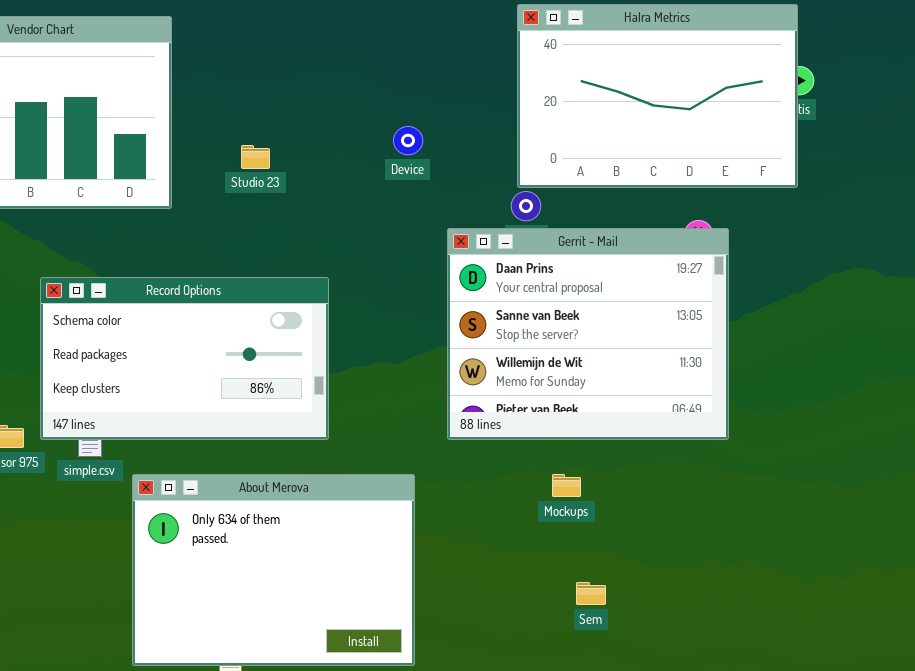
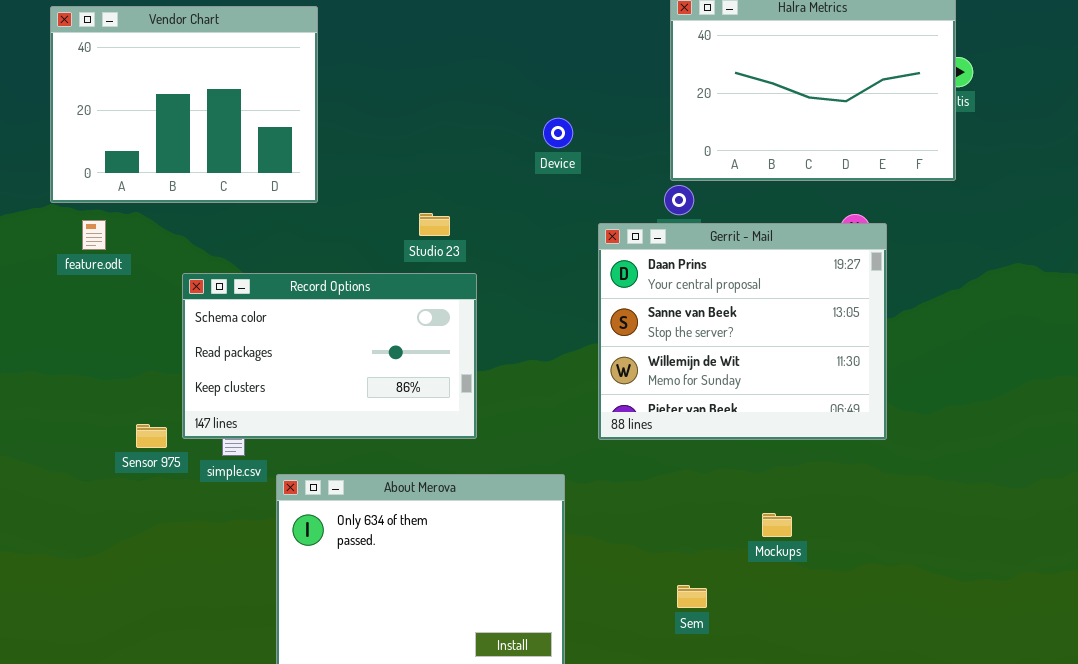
Studio 23: [241,145,270,169] -> [419,213,450,236], moved
Mockups: [552,474,581,497] -> [762,513,792,537], moved
Sem: [576,582,606,605] -> [677,585,707,608], moved

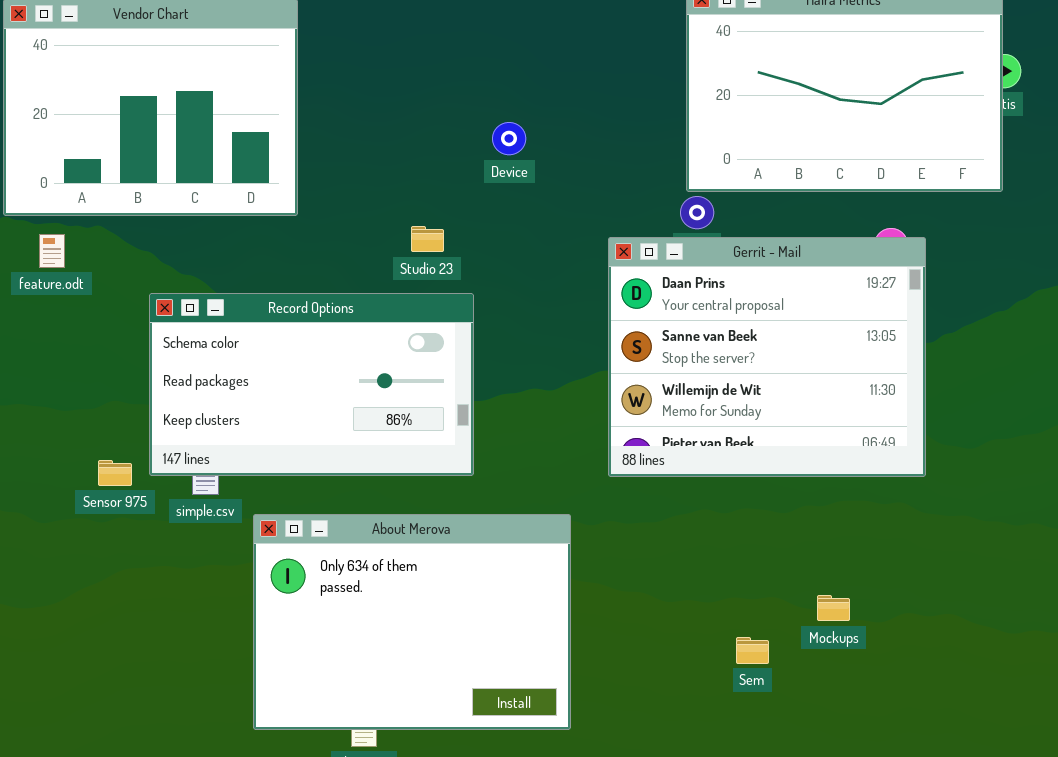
Device: [543,118,573,148] -> [492,122,526,155], moved
Mockups: [762,513,792,537] -> [817,595,850,621], moved
Sem: [677,585,707,608] -> [736,637,769,664], moved

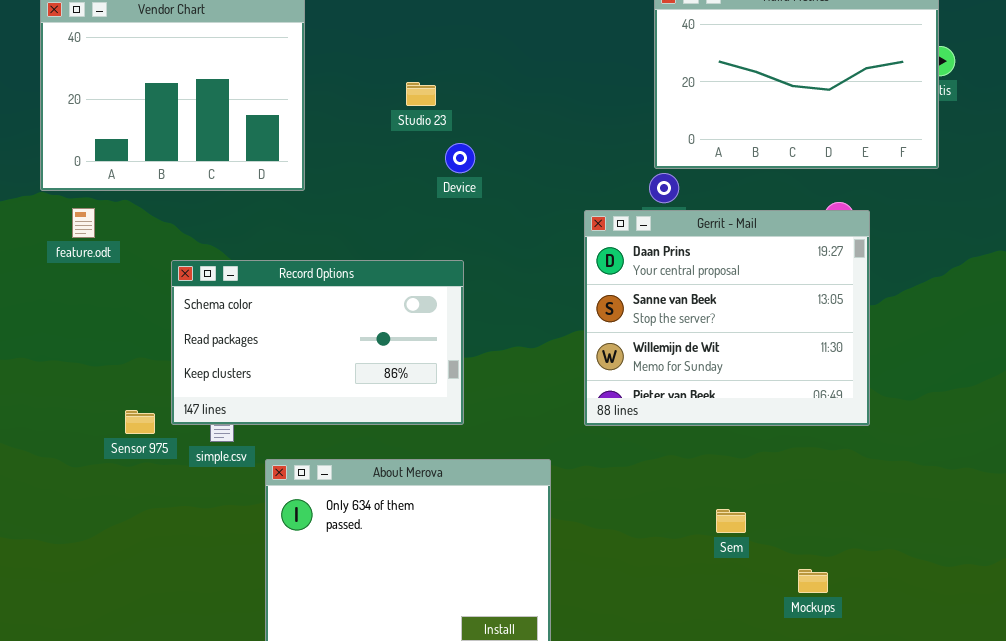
Device: [492,122,526,155] -> [445,143,475,173], moved
Studio 23: [411,226,444,252] -> [406,82,436,106], moved
Mockups: [817,595,850,621] -> [798,569,828,593], moved
Sem: [736,637,769,664] -> [716,509,746,533], moved

